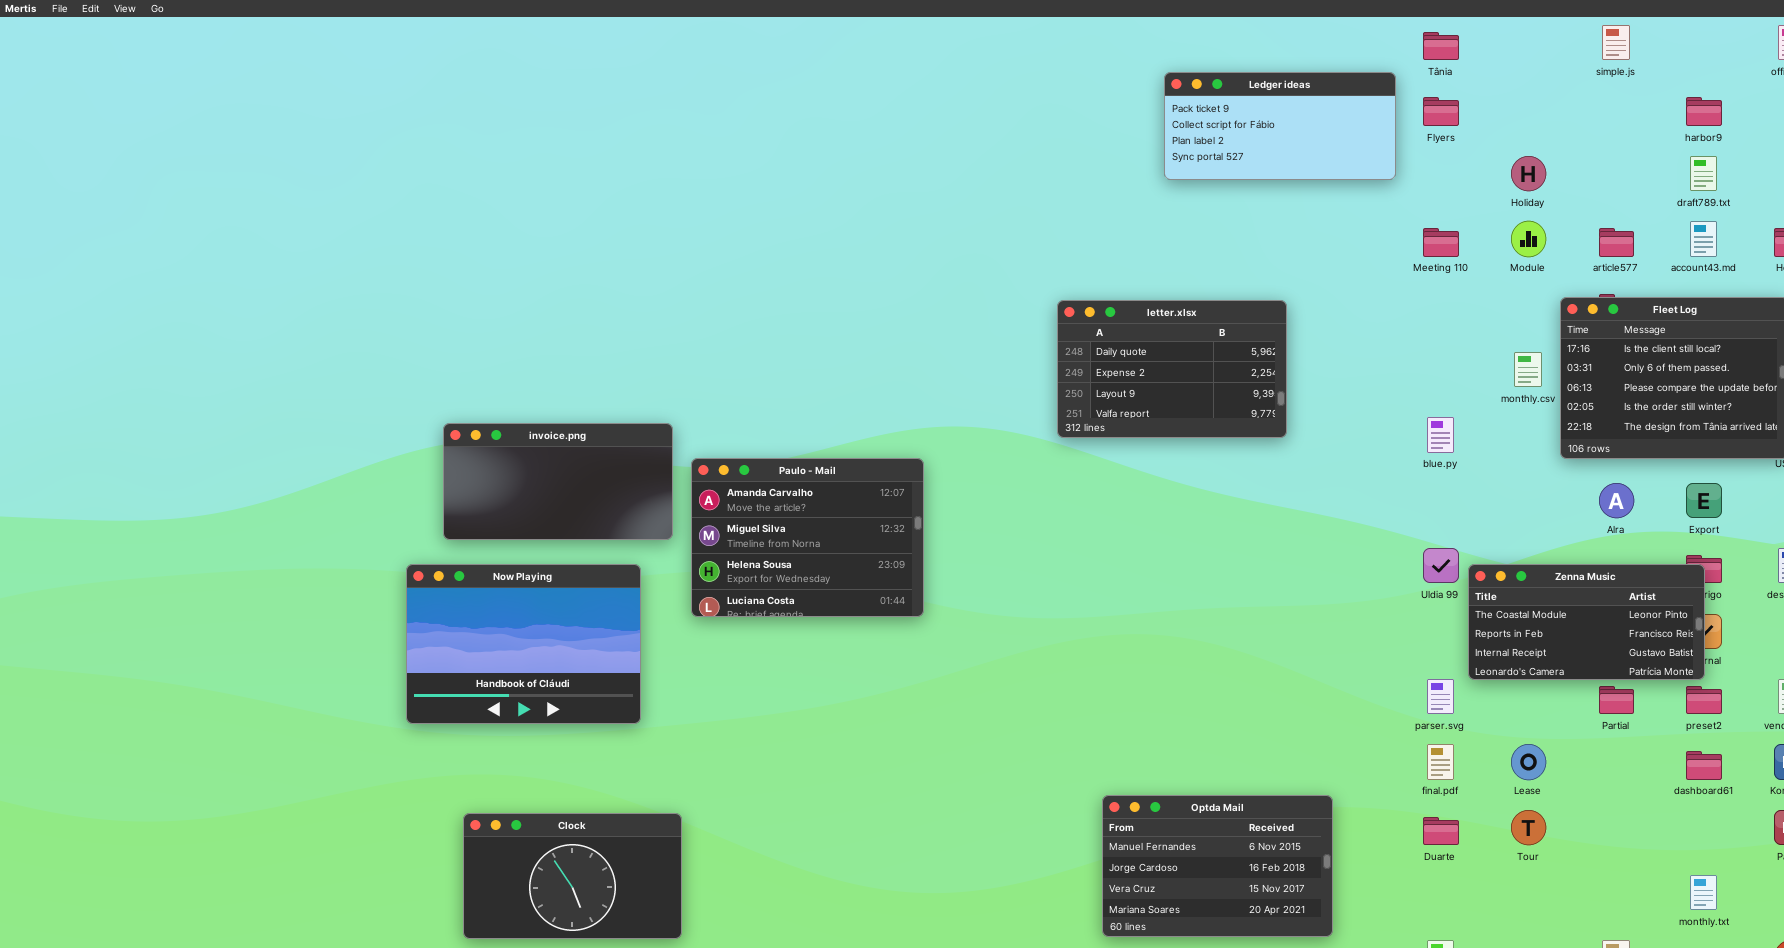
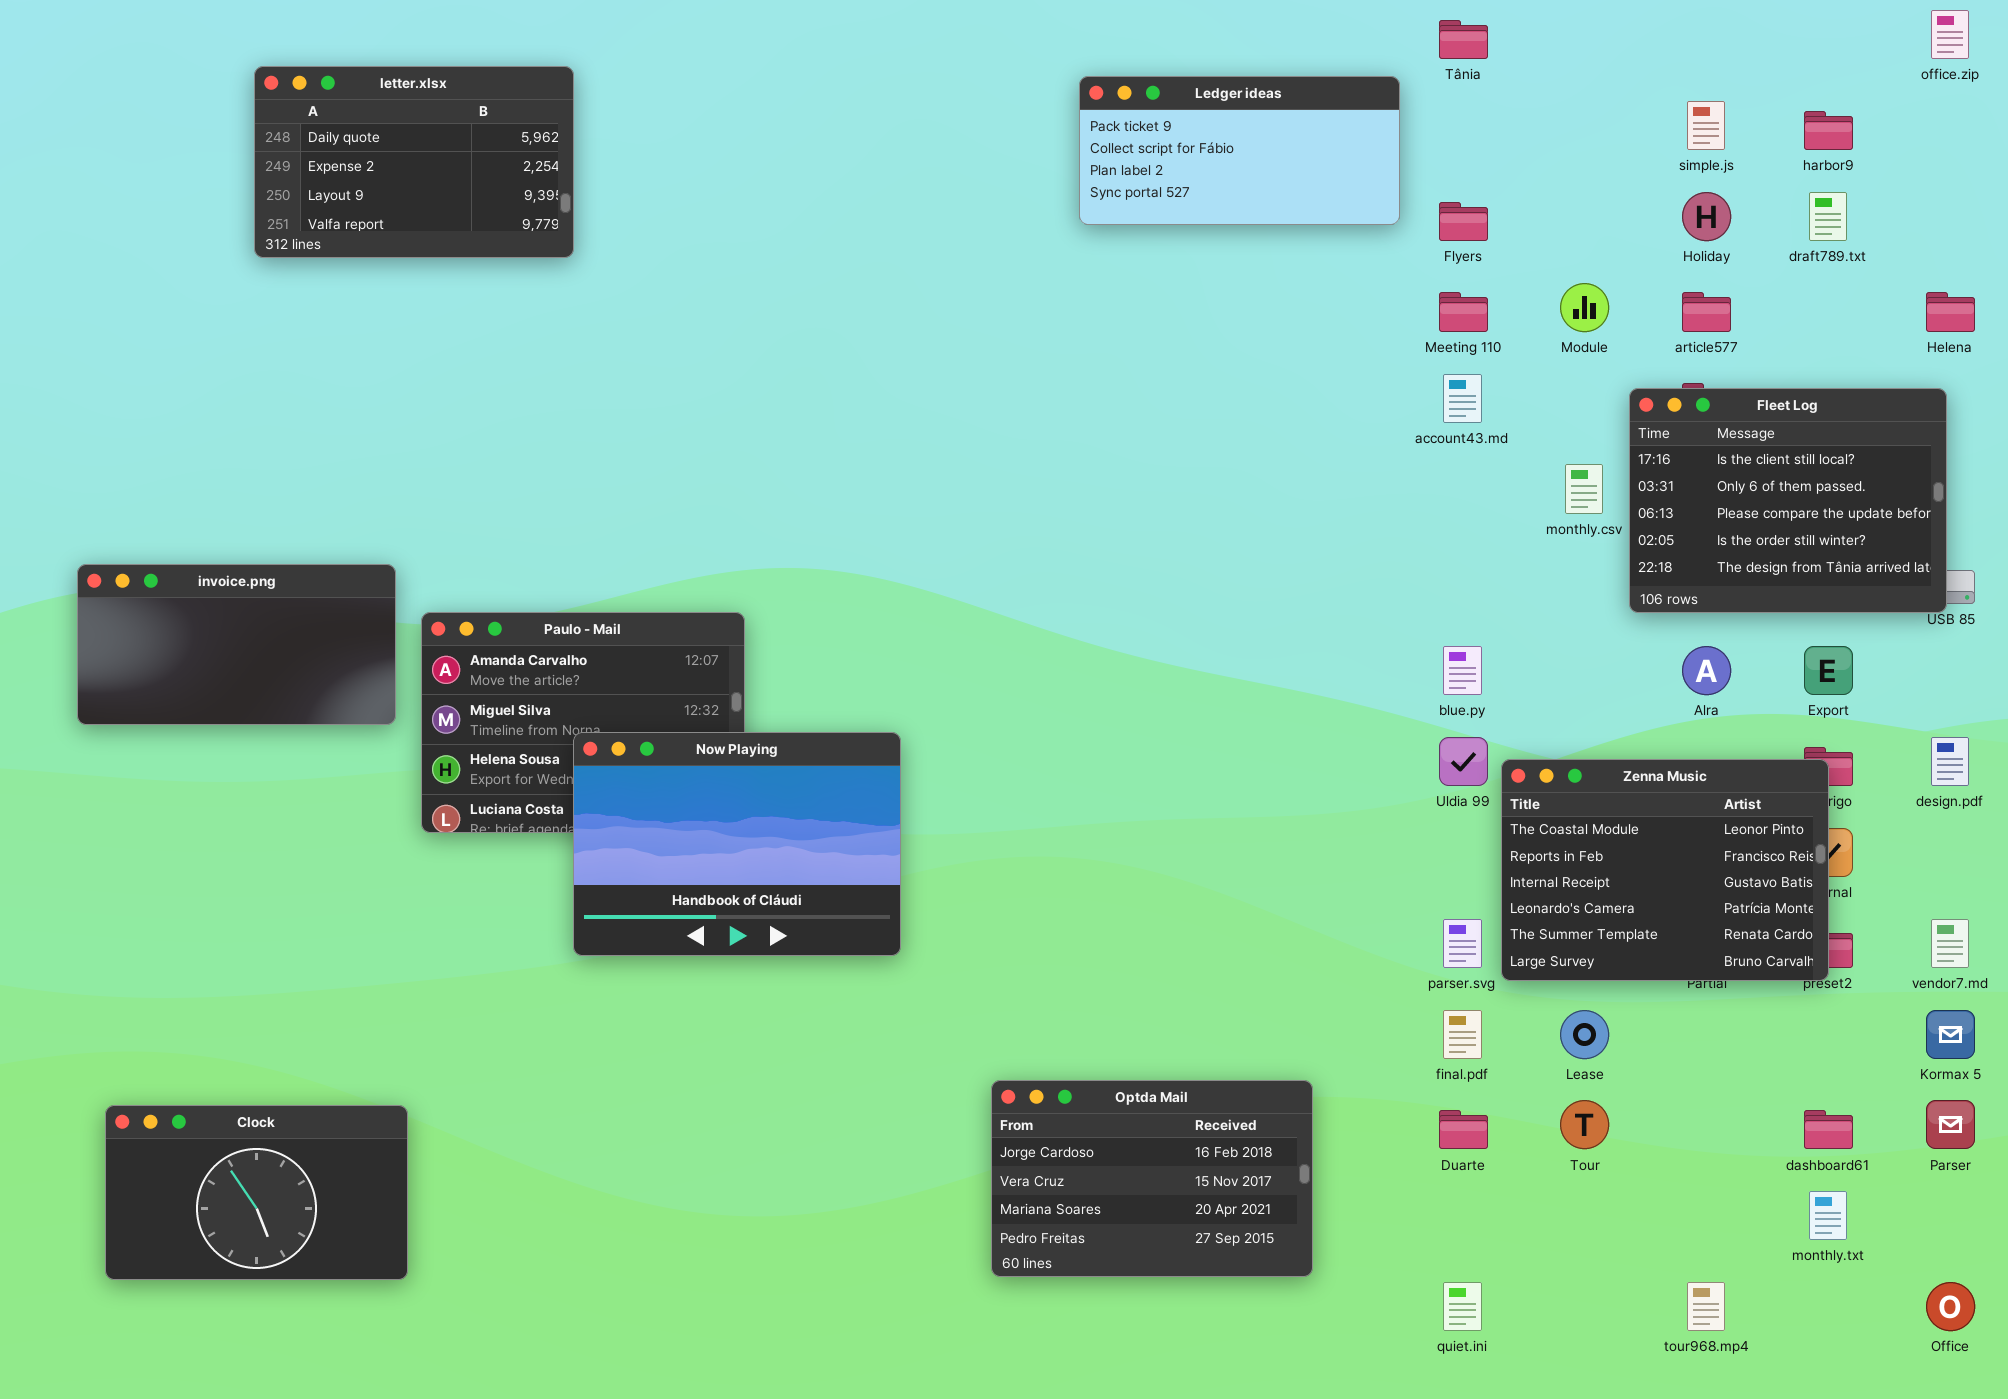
simple.js: [1602,25,1630,60] -> [1687,101,1725,150], moved
Flyers: [1423,97,1459,126] -> [1439,202,1488,241], moved
Holiday: [1511,156,1546,191] -> [1682,192,1731,241], moved
account43.md: [1690,221,1717,257] -> [1443,374,1482,423], moved
letter.xlsx: [1057,300,1287,438] -> [254,66,574,258], moved
blue.py: [1427,417,1454,453] -> [1443,646,1482,695], moved
Now Playing: [406,564,641,724] -> [573,732,901,956], moved
Zenna Music: [1468,564,1705,680] -> [1501,759,1829,981], resized
dashboard61: [1686,751,1722,780] -> [1804,1110,1853,1149], moved
Optda Mail: [1102,795,1333,937] -> [991,1080,1313,1277], scrolled down 1 row

